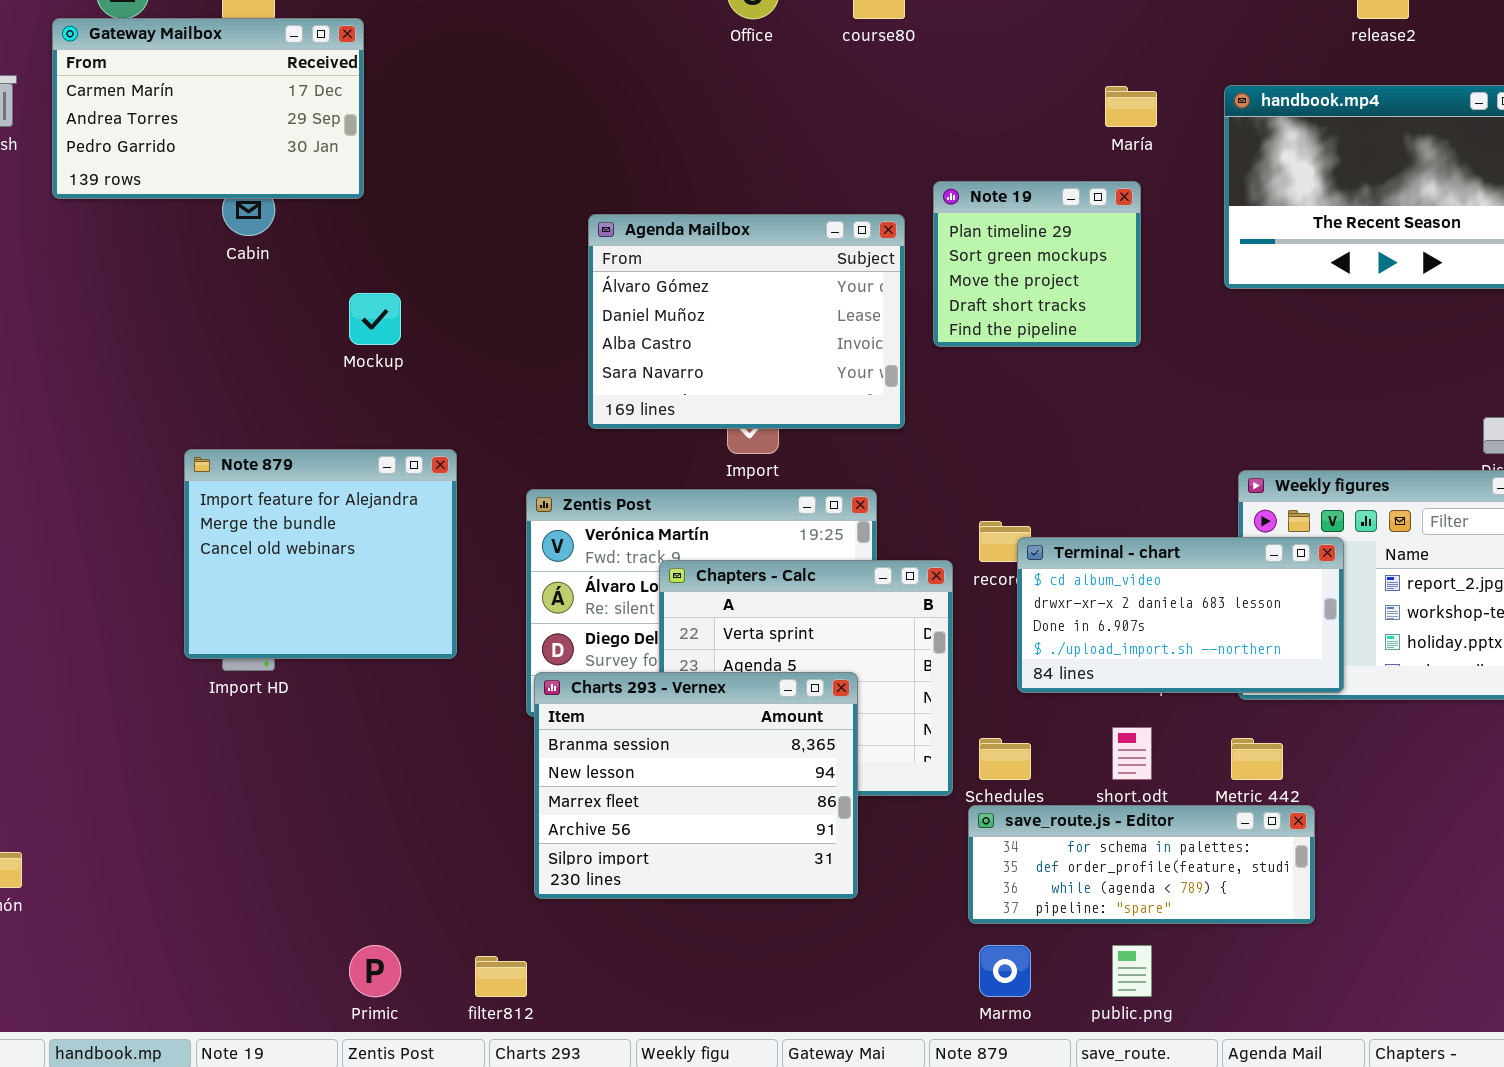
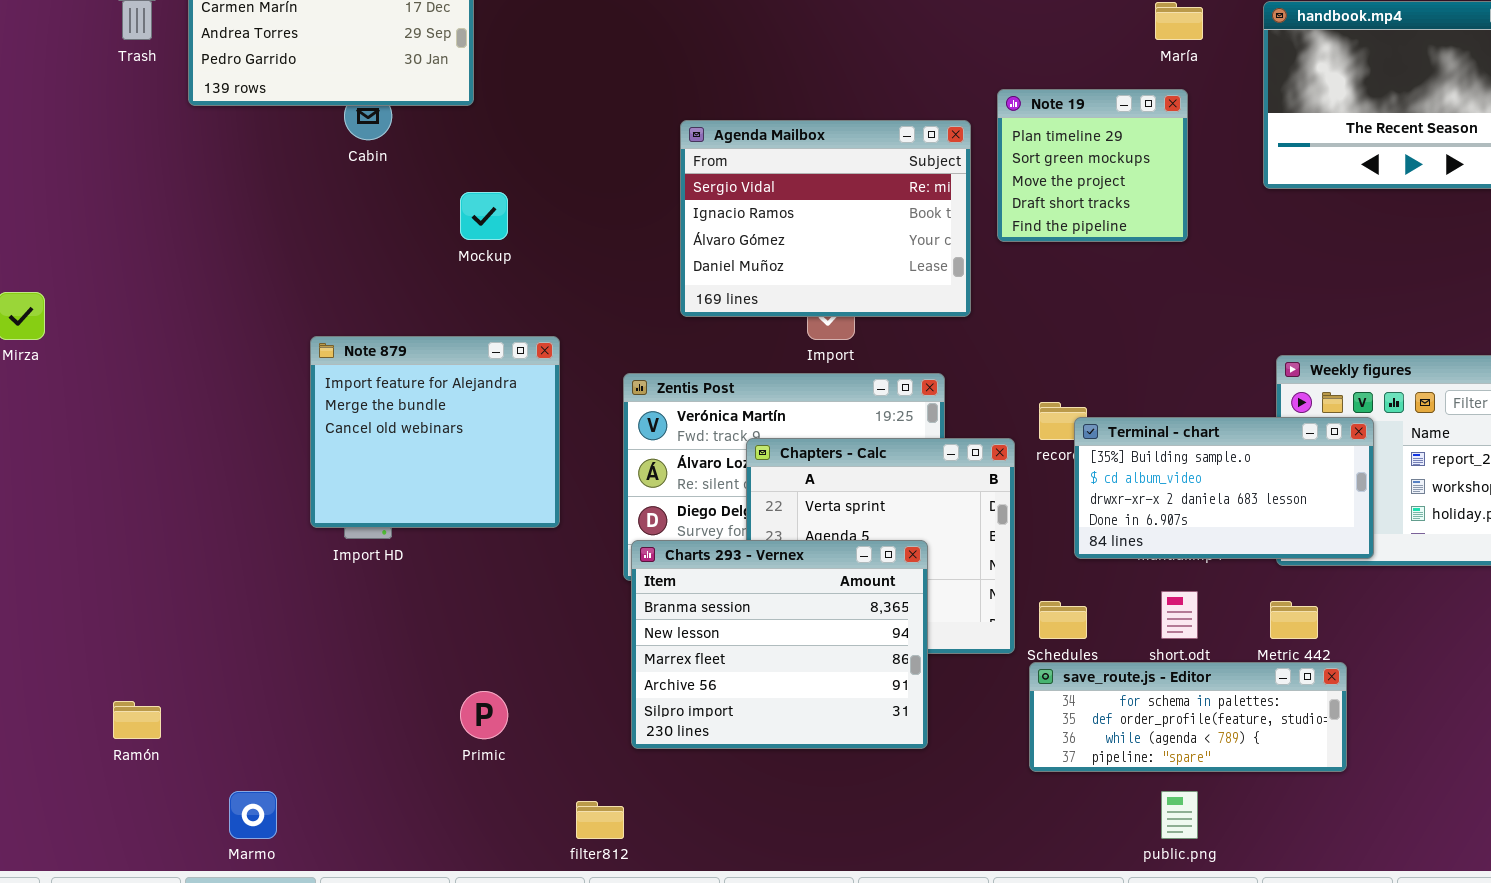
Agenda Mailbox: [588,214,905,429] -> [680,120,971,317], scrolled up 2 rows
Terminal - chart: [1017,537,1344,693] -> [1074,417,1374,559], scrolled up 1 row
Primic: [349,945,401,997] -> [460,691,508,739], moved
Marmo: [979,945,1031,997] -> [229,791,277,839], moved

